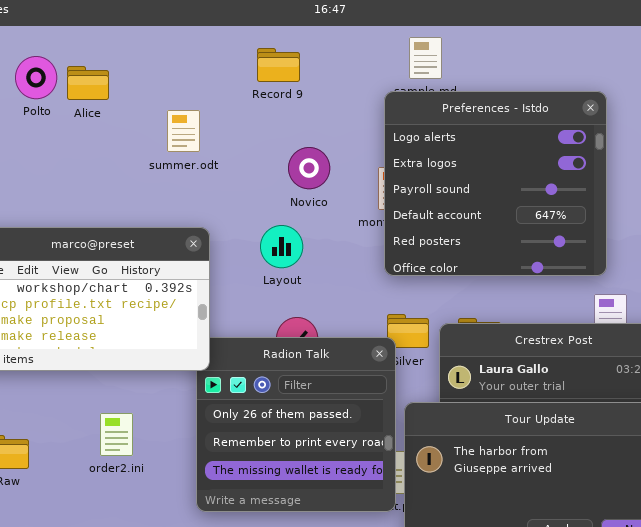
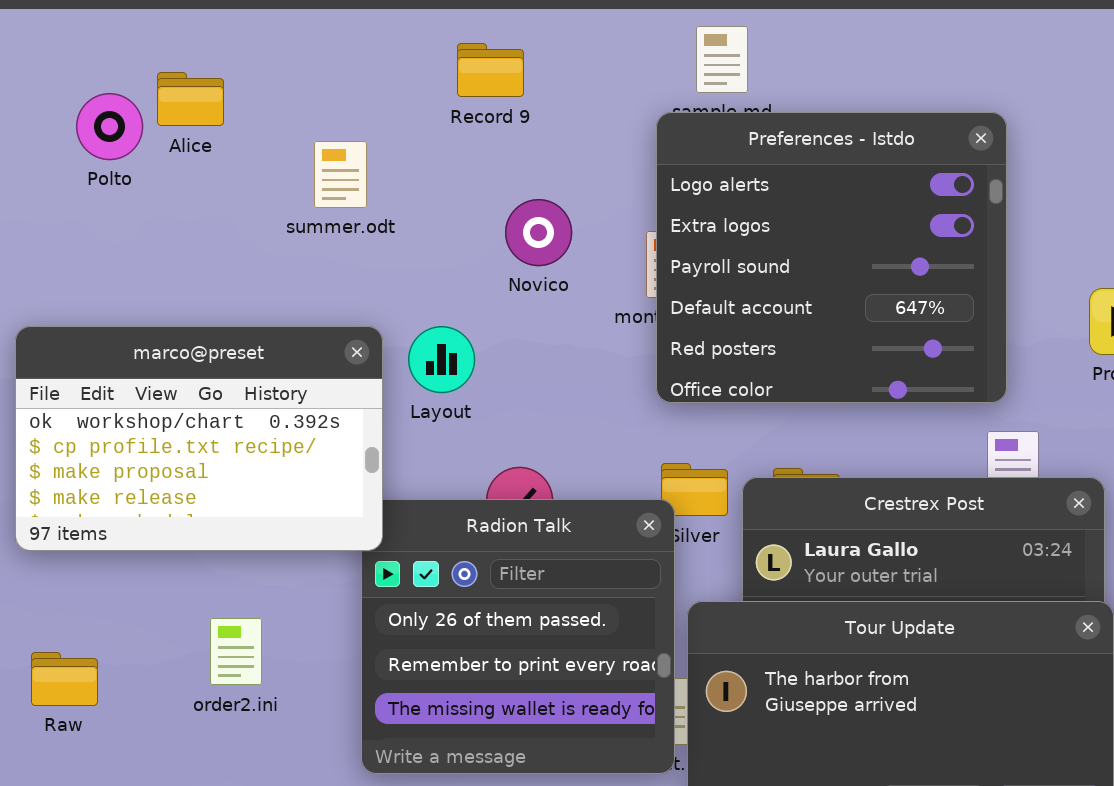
Polto: [15,56,57,99] -> [76,93,143,160], moved
Layout: [260,225,303,268] -> [408,326,475,393], moved

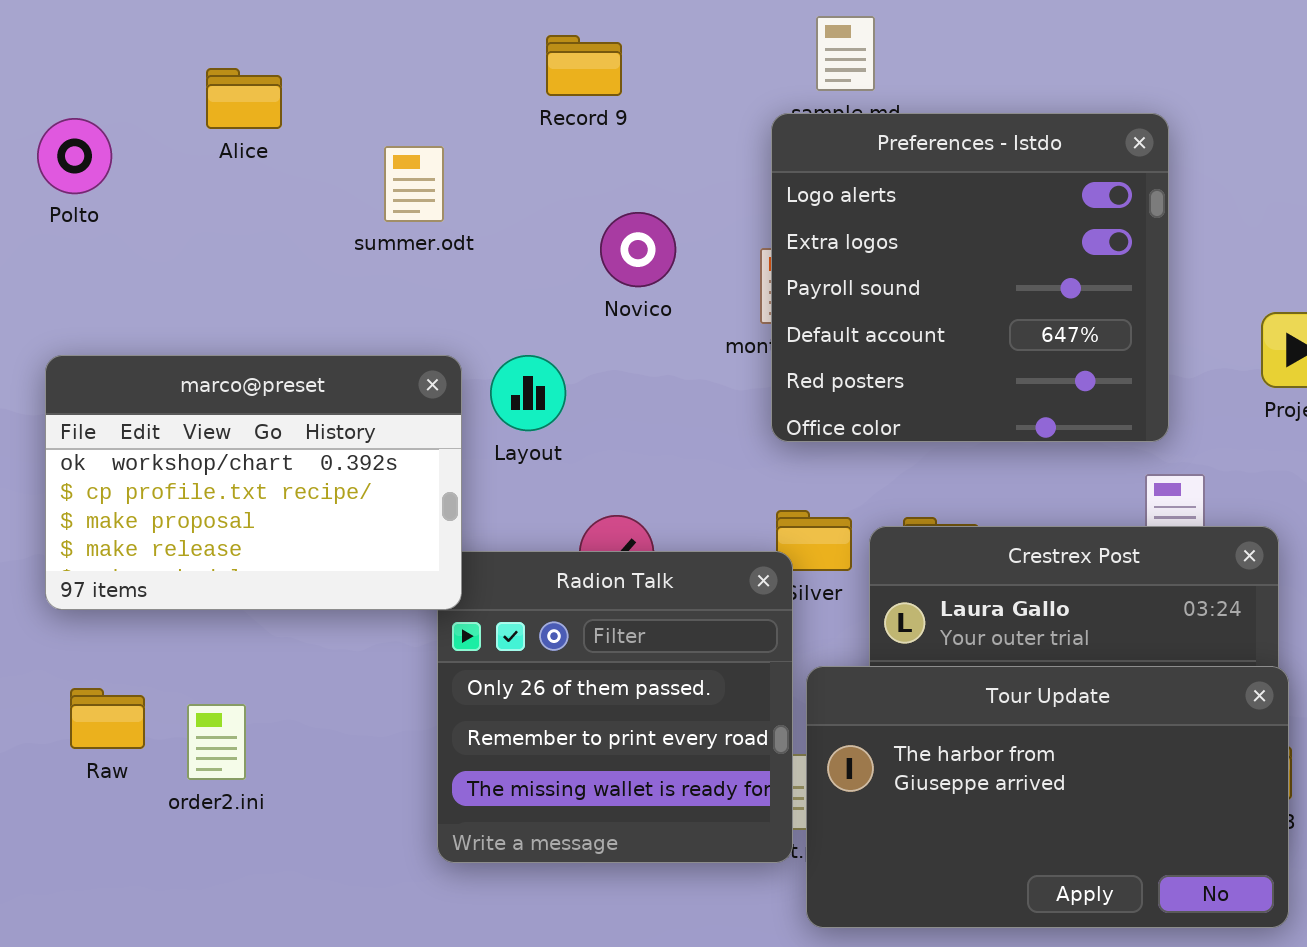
Polto: [76,93,143,160] -> [37,118,112,194], moved
order2.ini: [210,618,262,685] -> [187,704,246,780], moved
Raw: [31,652,98,706] -> [70,688,145,749], moved

